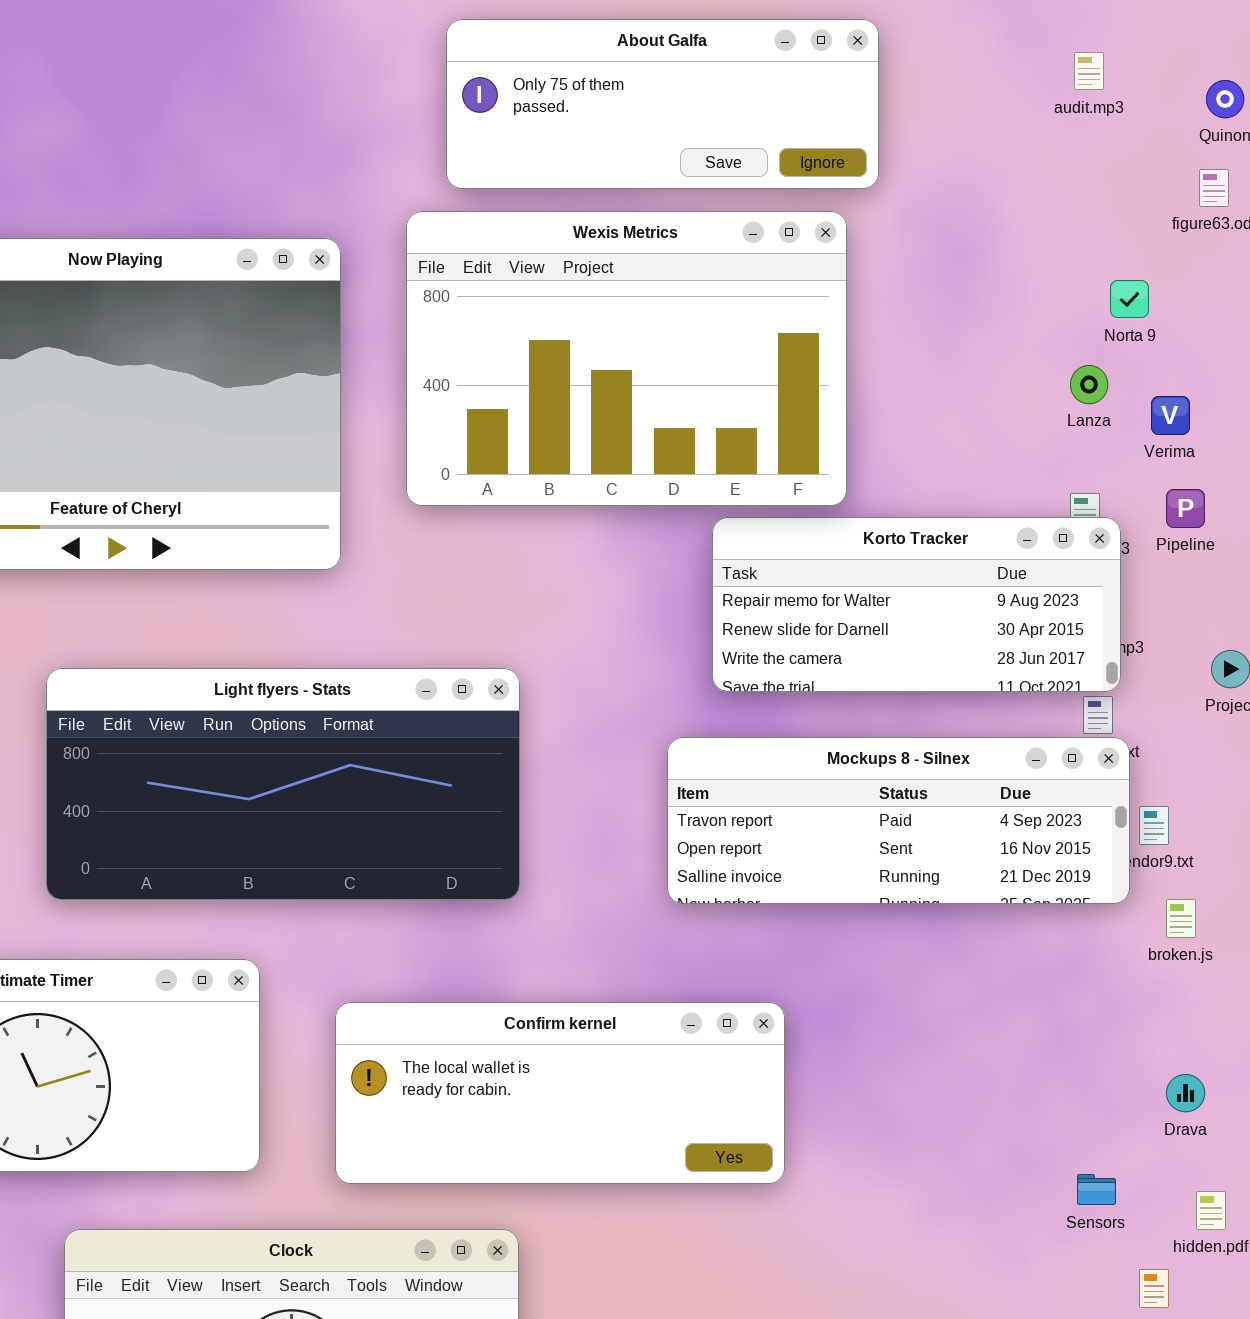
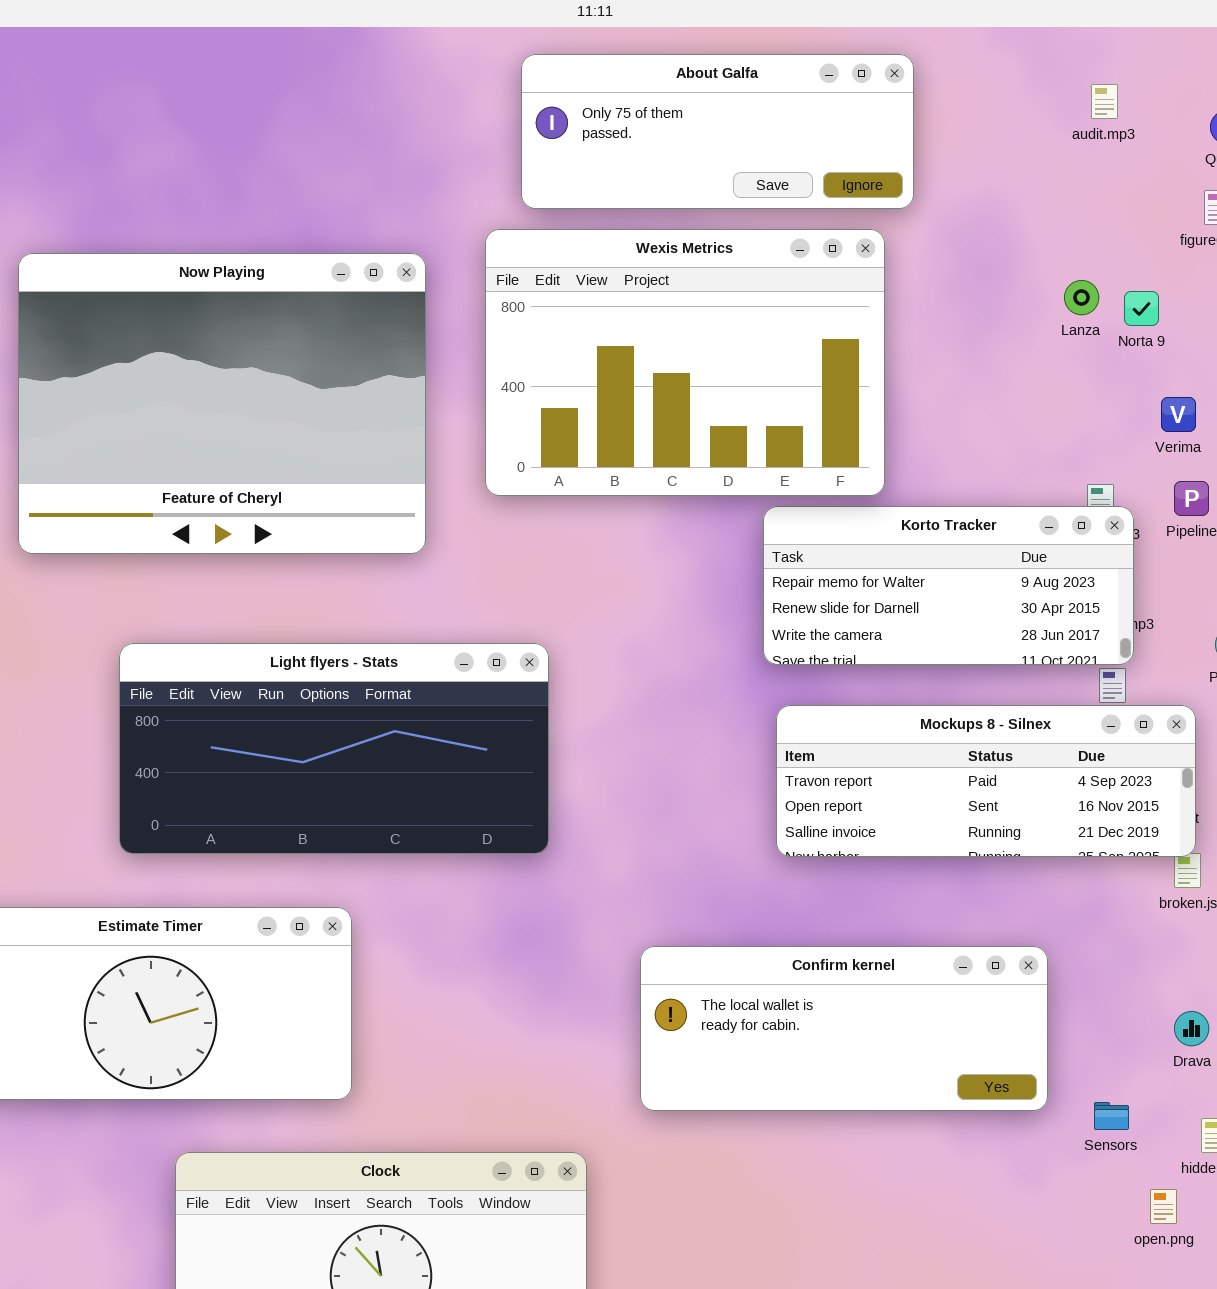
Lanza: [1070,365,1108,404] -> [1064,280,1099,315], moved
Light flyers - Stats: [46,668,520,900] -> [119,643,549,854], moved
Mockups 8 - Silnex: [667,737,1130,904] -> [776,705,1196,857], moved
Confirm kernel: [335,1002,785,1184] -> [640,946,1048,1111], moved

